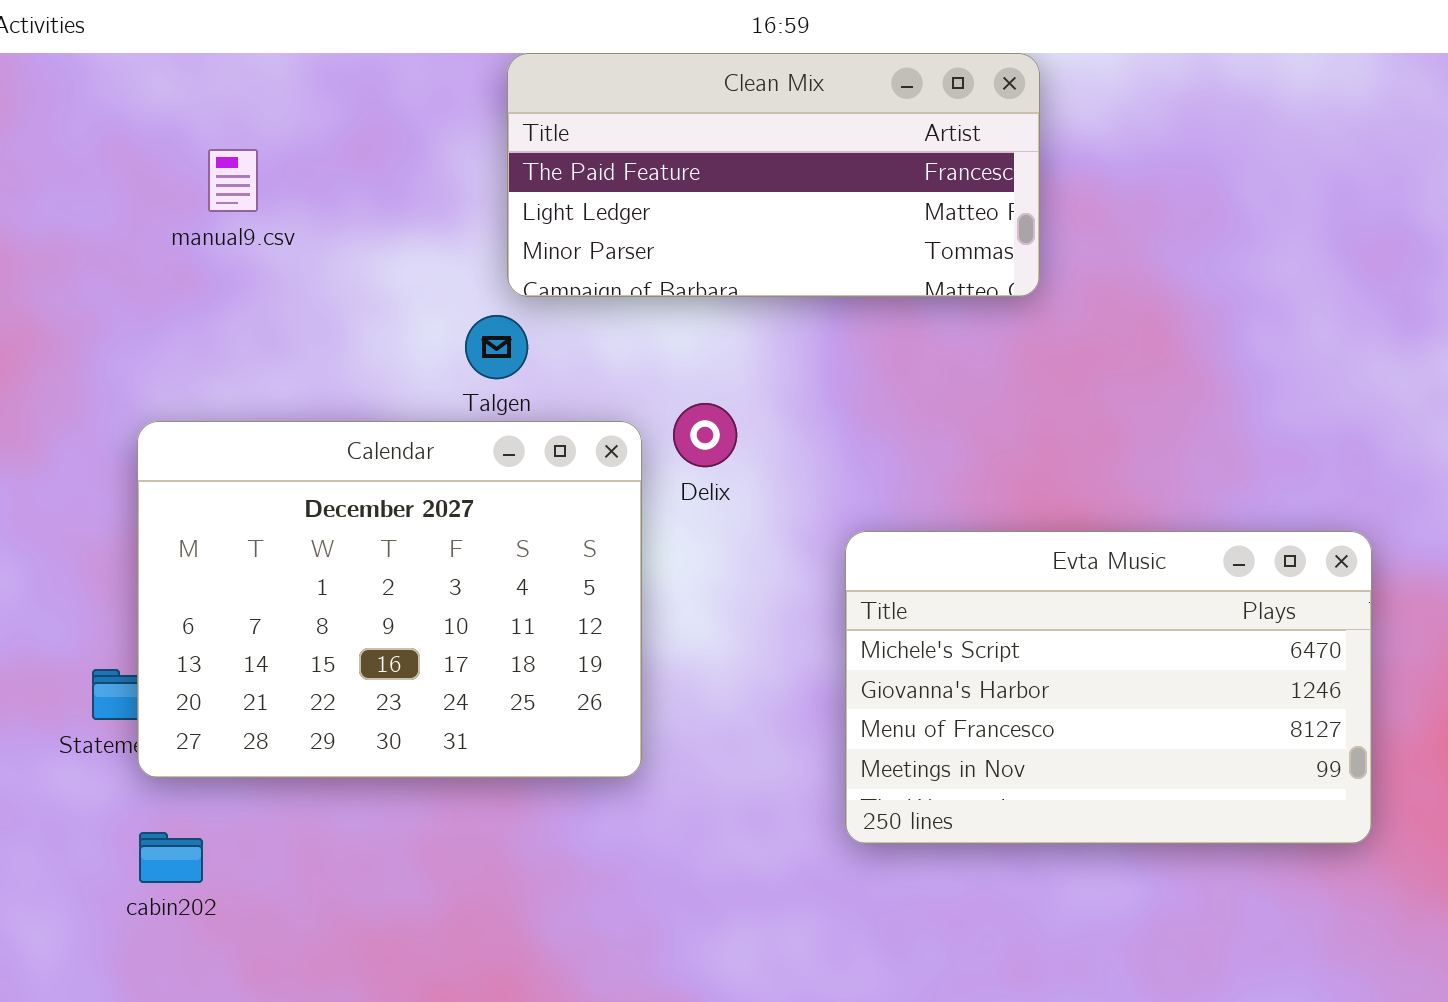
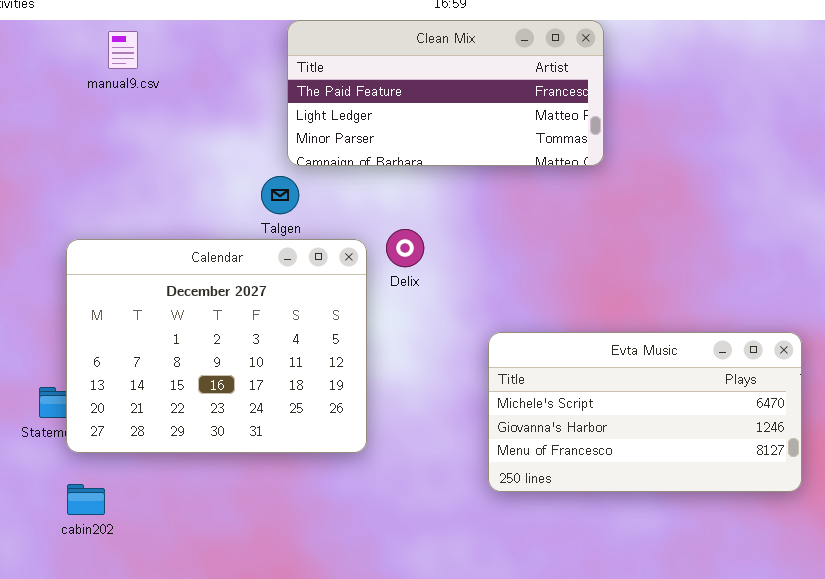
manual9.csv: [208,149,258,212] -> [108,31,138,69], moved
Evta Music: [845,531,1372,844] -> [488,332,802,492], resized

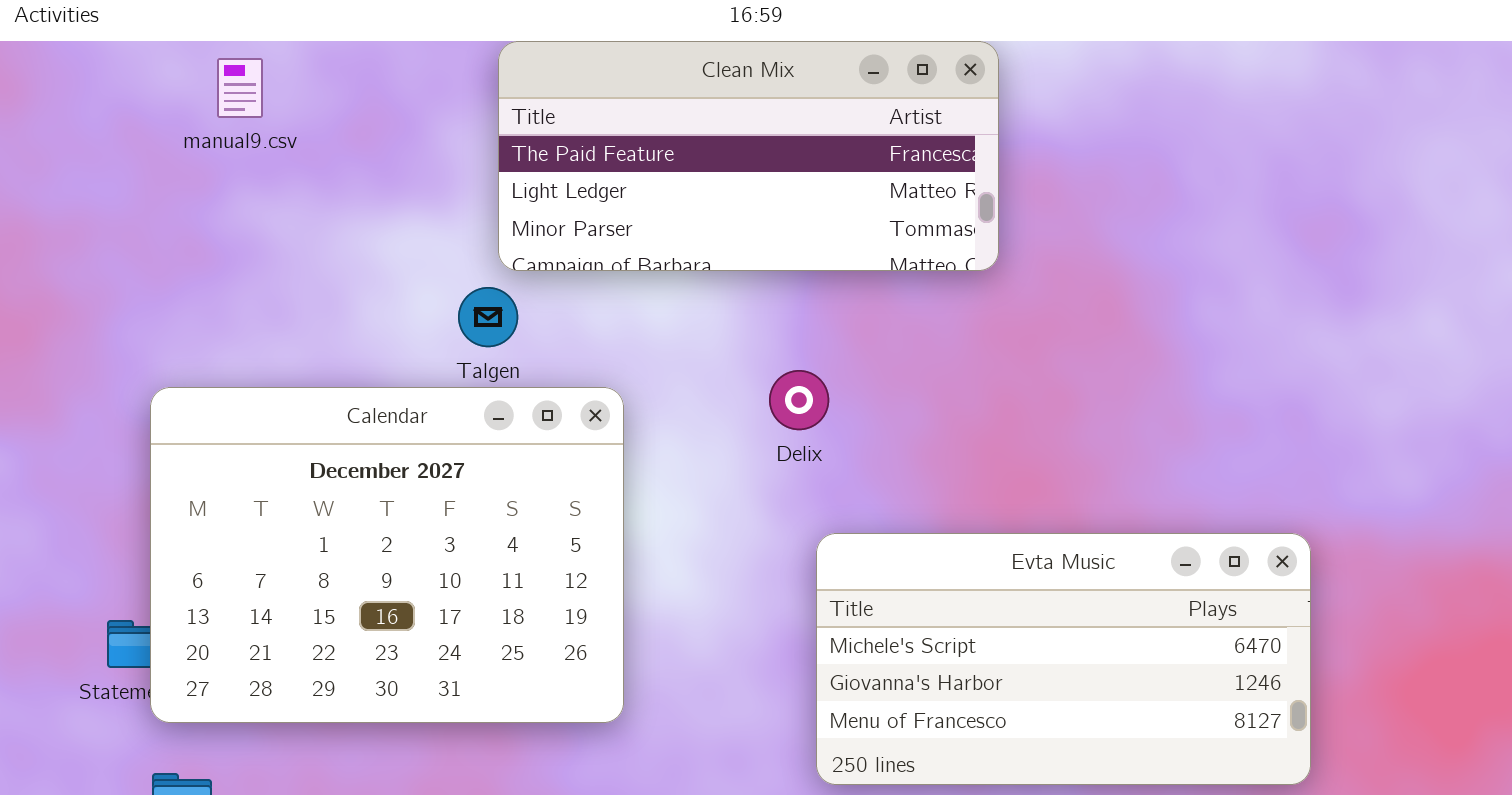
Delix: [386,229,424,267] -> [769,370,829,430], moved

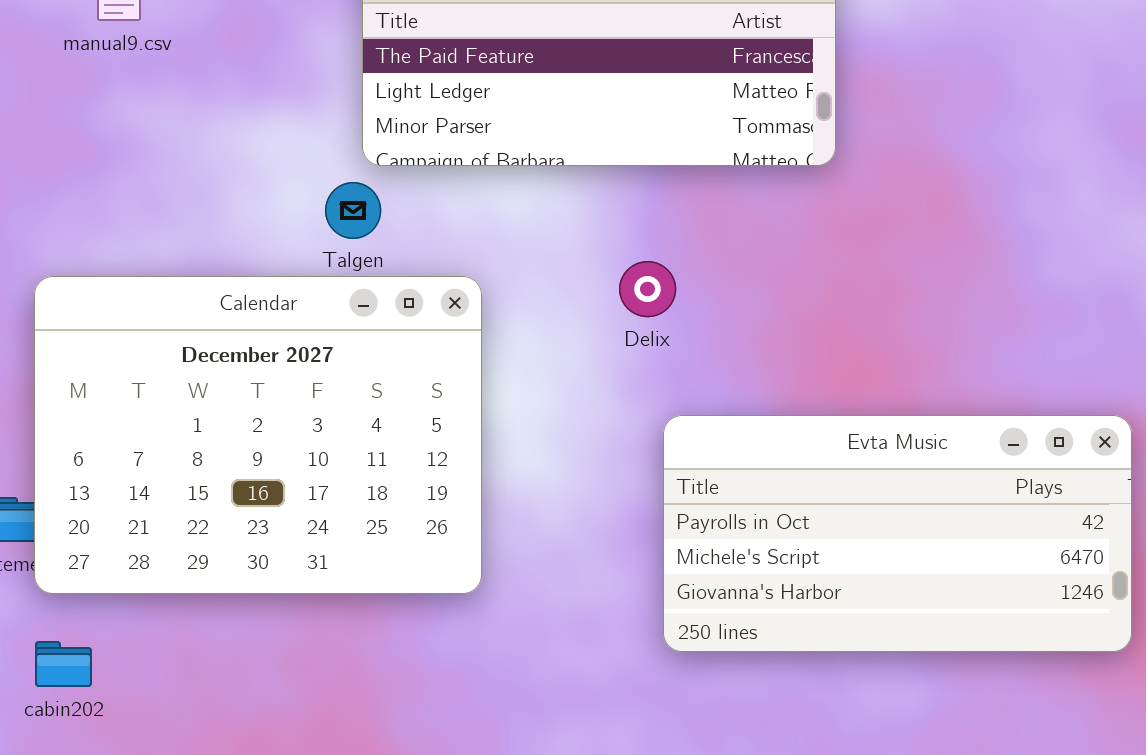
Evta Music: [816,533,1311,785] -> [663,415,1132,652], scrolled up 1 row

